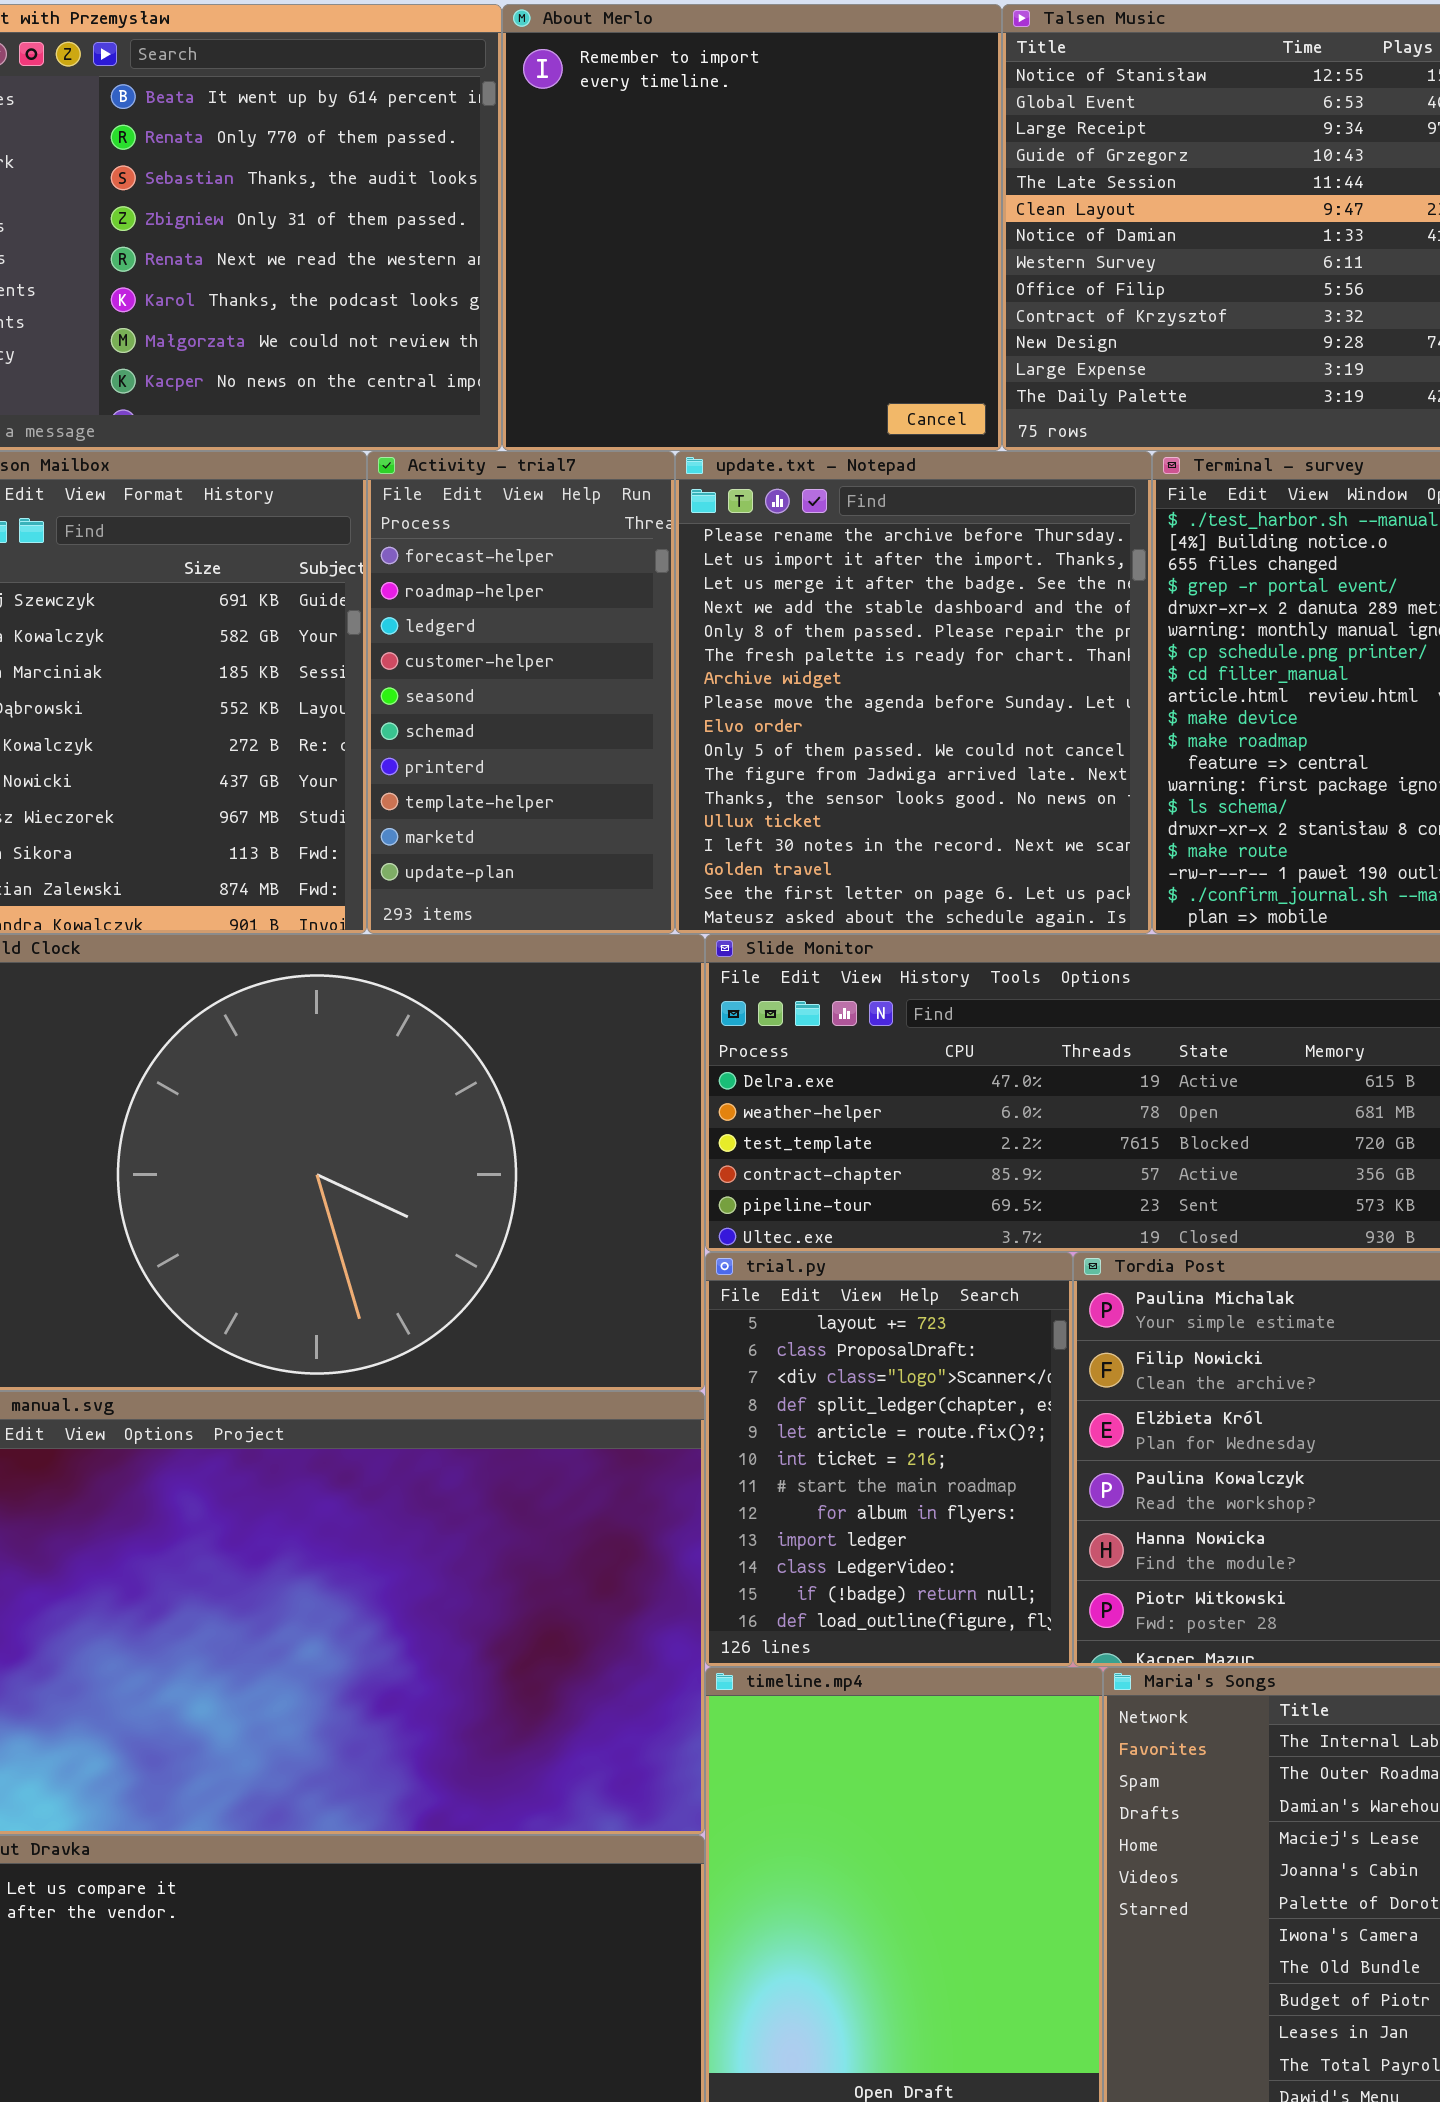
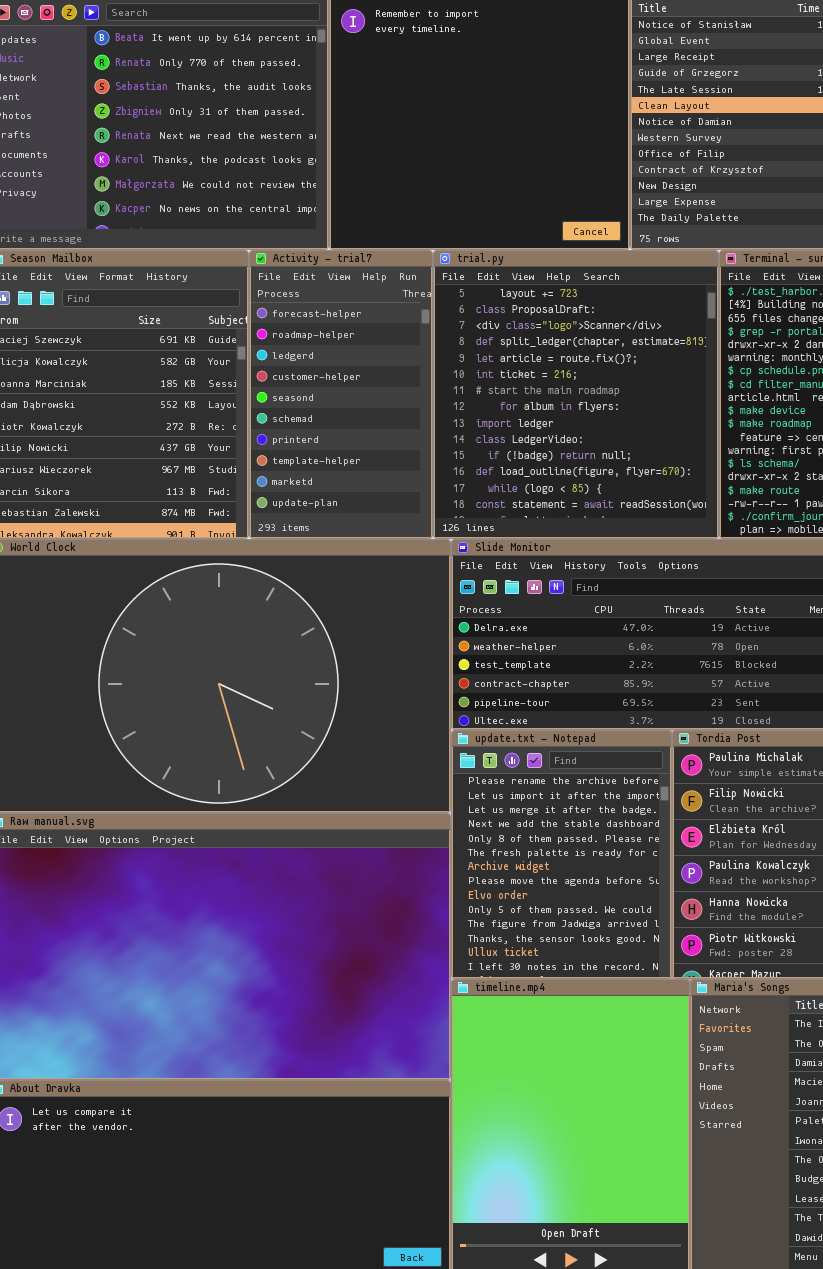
update.txt - Notepad: [675,451,1152,934] -> [451,730,672,979], moved, resized
trial.py: [705,1252,1073,1667] -> [433,250,719,539], moved, resized

